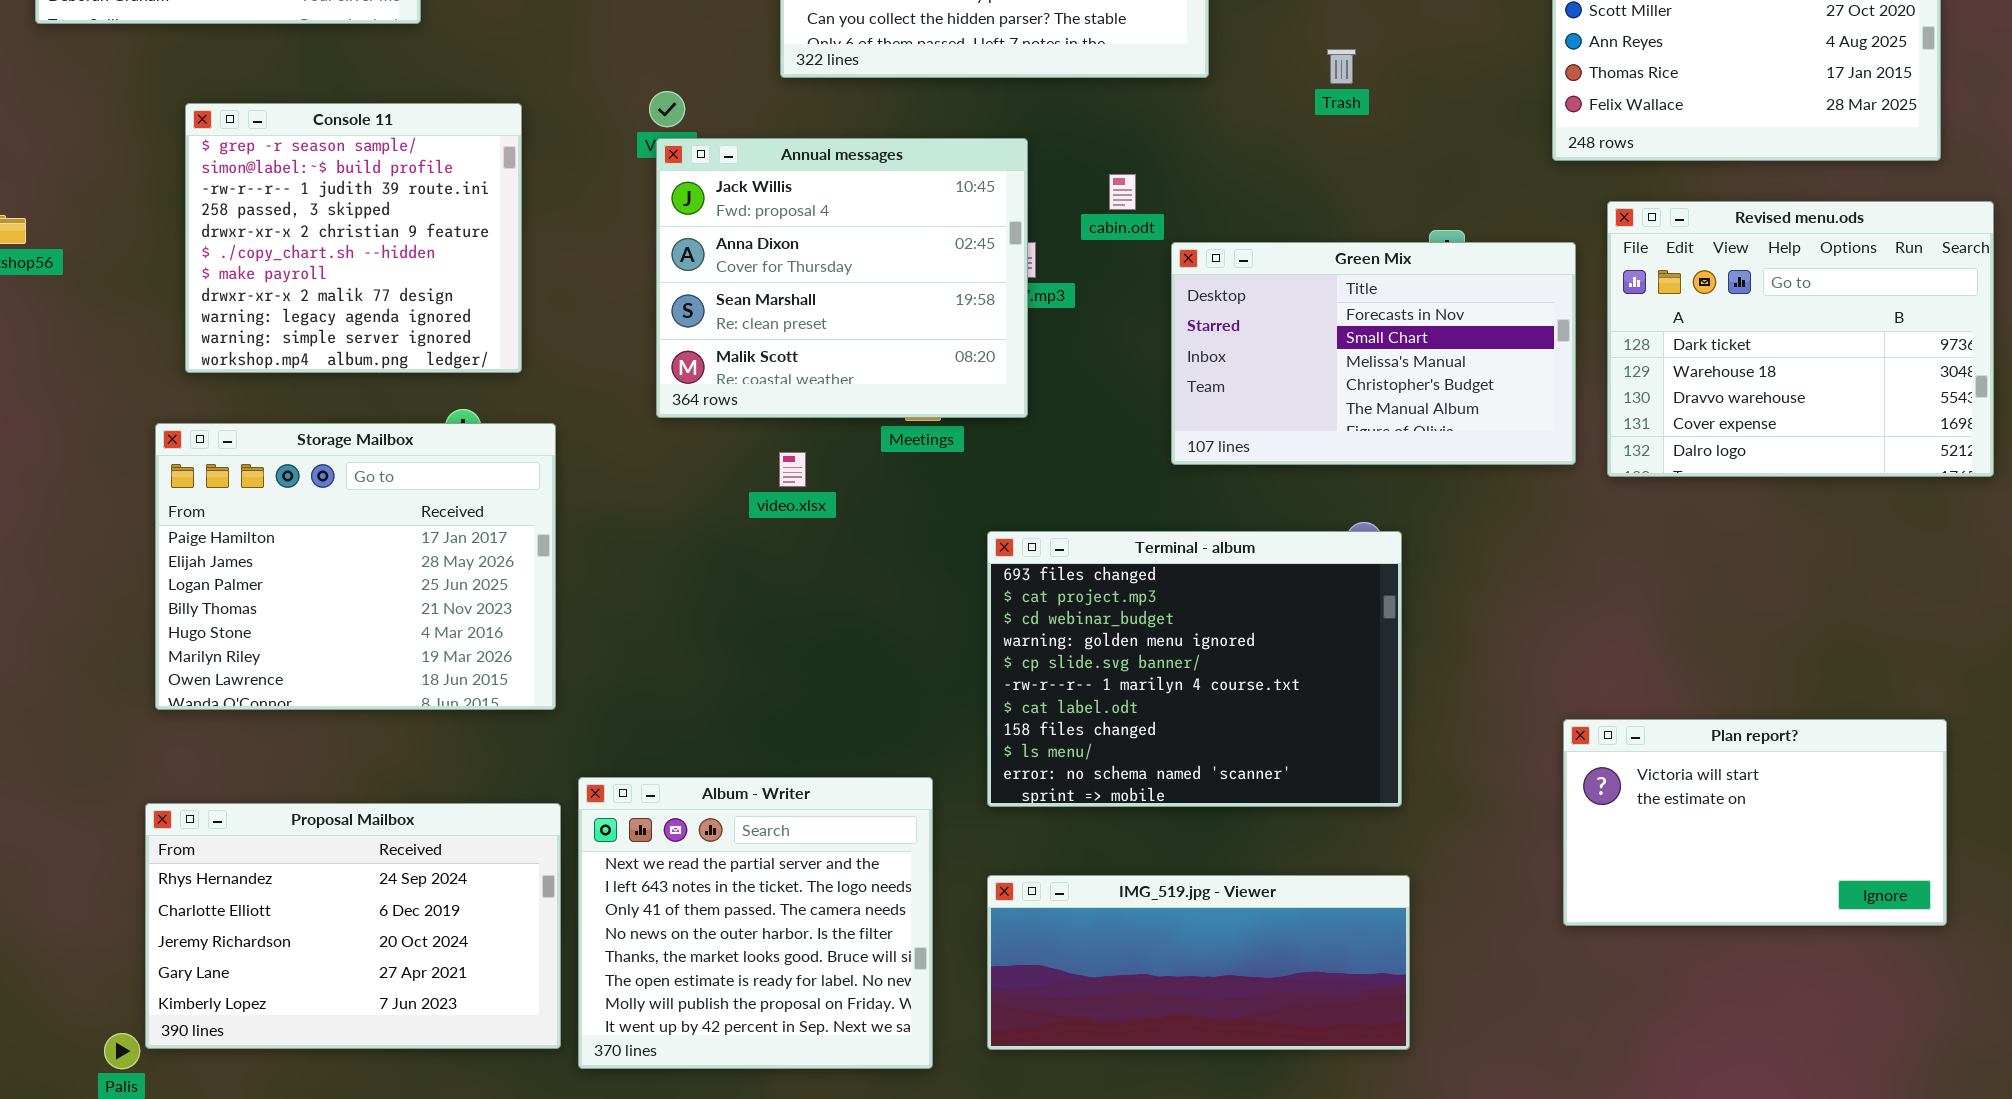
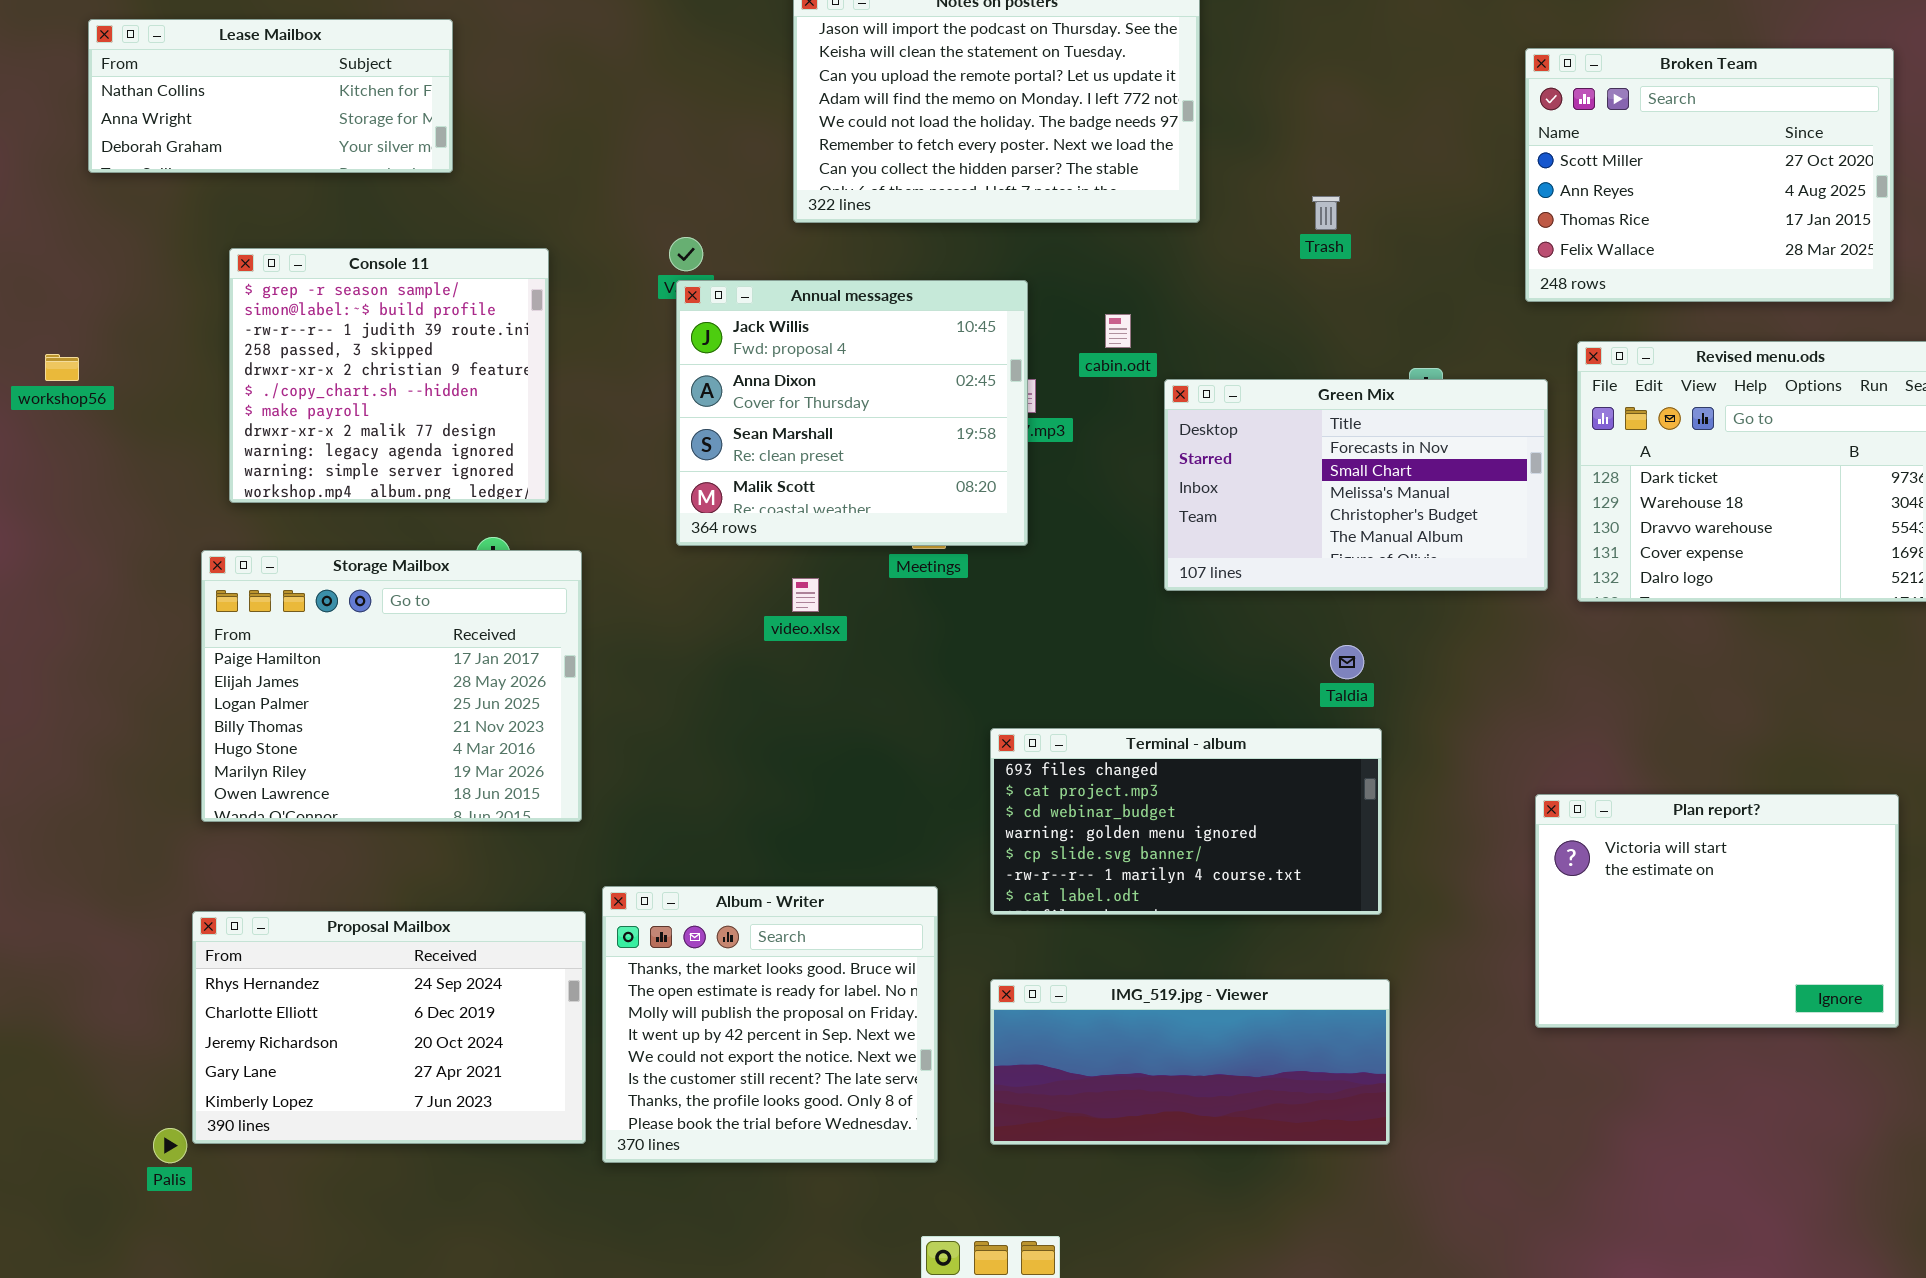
Terminal - album: [987,531,1402,807] -> [990,728,1382,915], resized
Plan report?: [1563,719,1947,926] -> [1535,794,1899,1028], resized
Album - Writer: [578,777,933,1069] -> [602,886,938,1163], scrolled down 4 rows

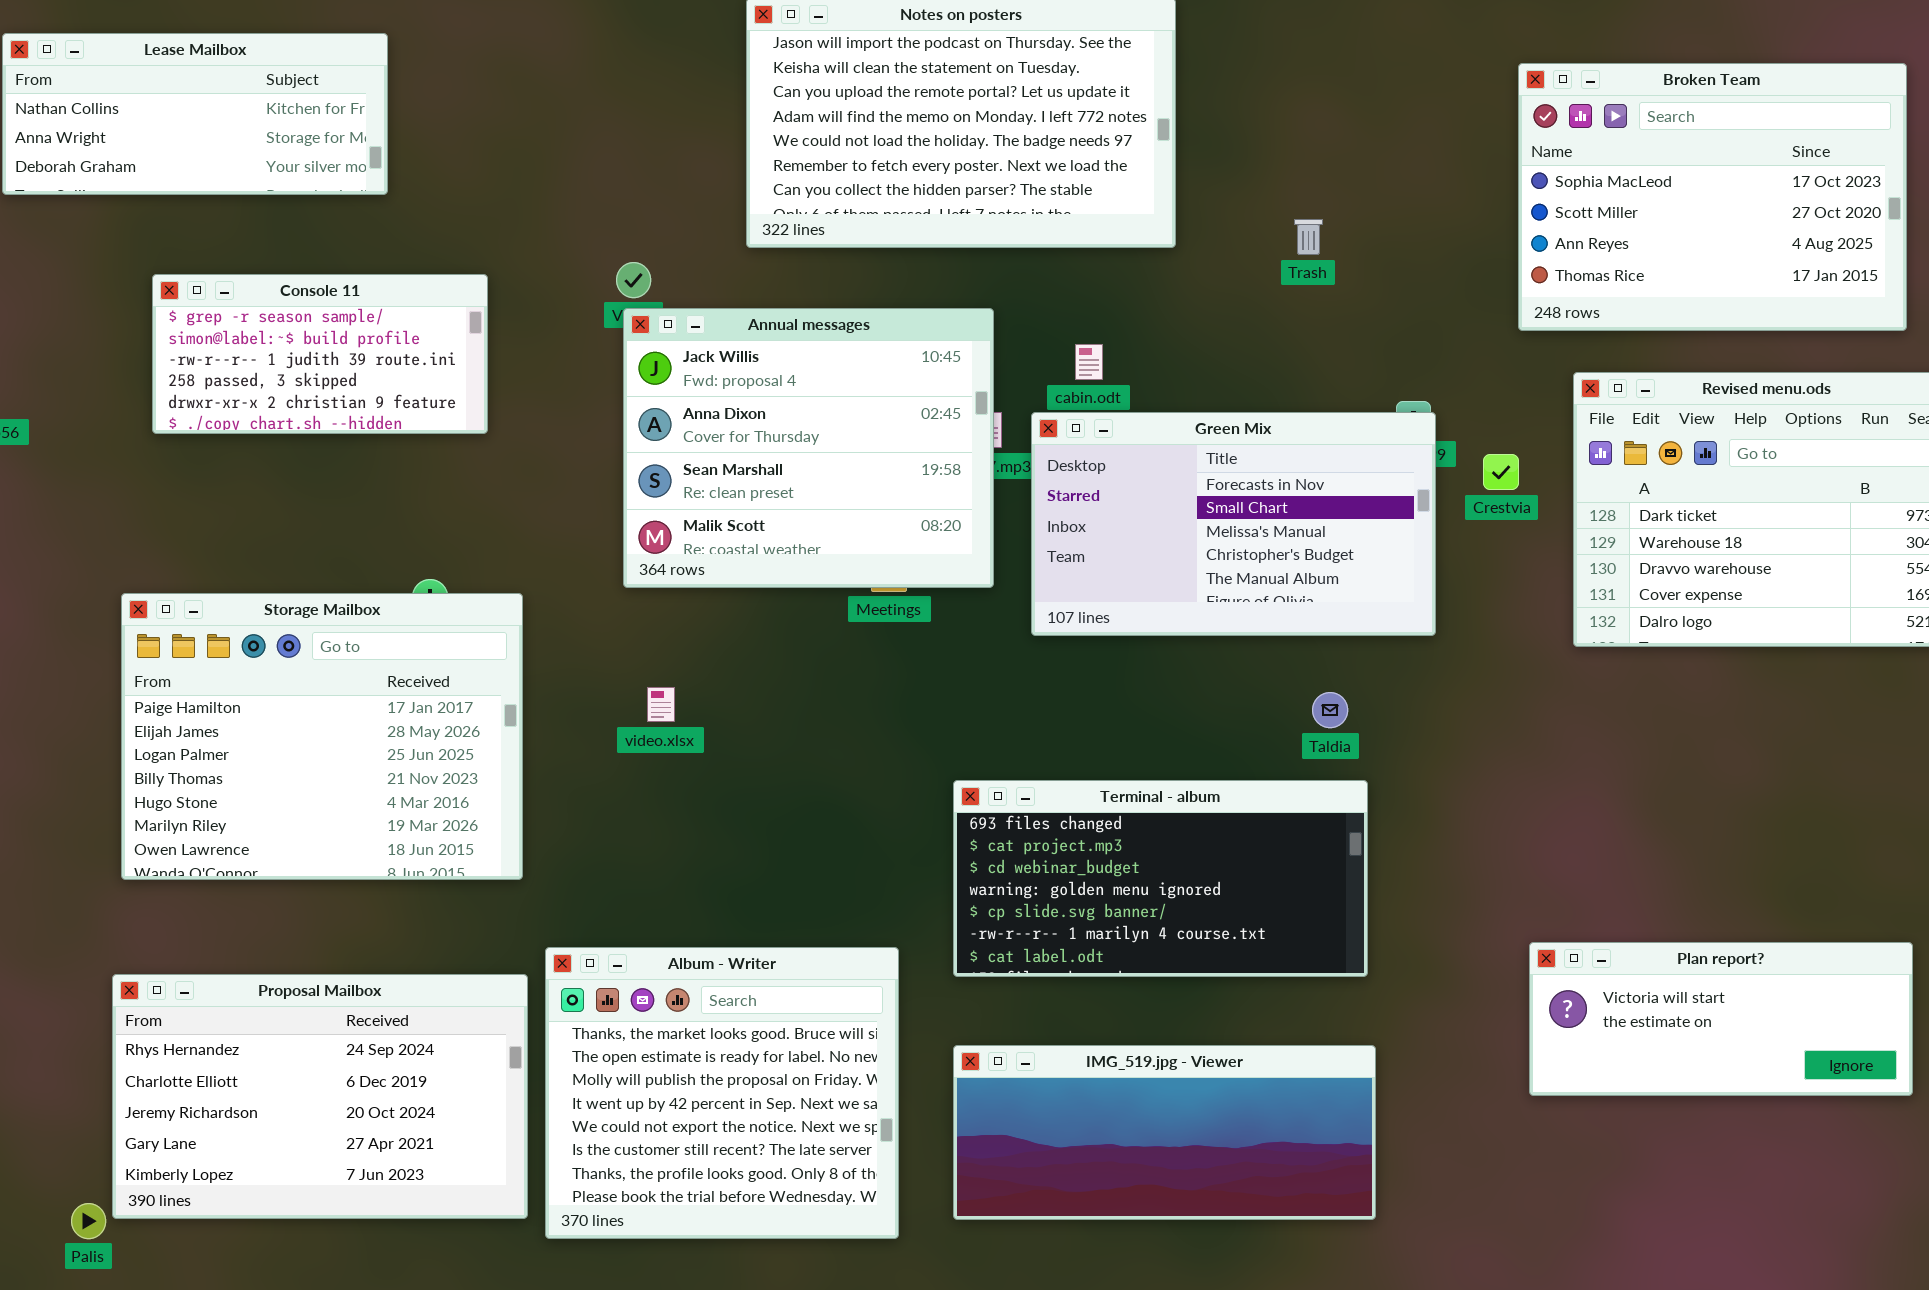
Broken Team: [1525,48,1894,302] -> [1518,63,1907,331], scrolled up 1 row
Console 11: [229,248,549,503] -> [152,274,488,434], resized
Green Mix: [1164,379,1548,591] -> [1031,412,1436,636], moved
video.xlsx: [792,578,819,612] -> [647,687,675,722], moved
Plan report?: [1535,794,1899,1028] -> [1529,942,1913,1096], resized

